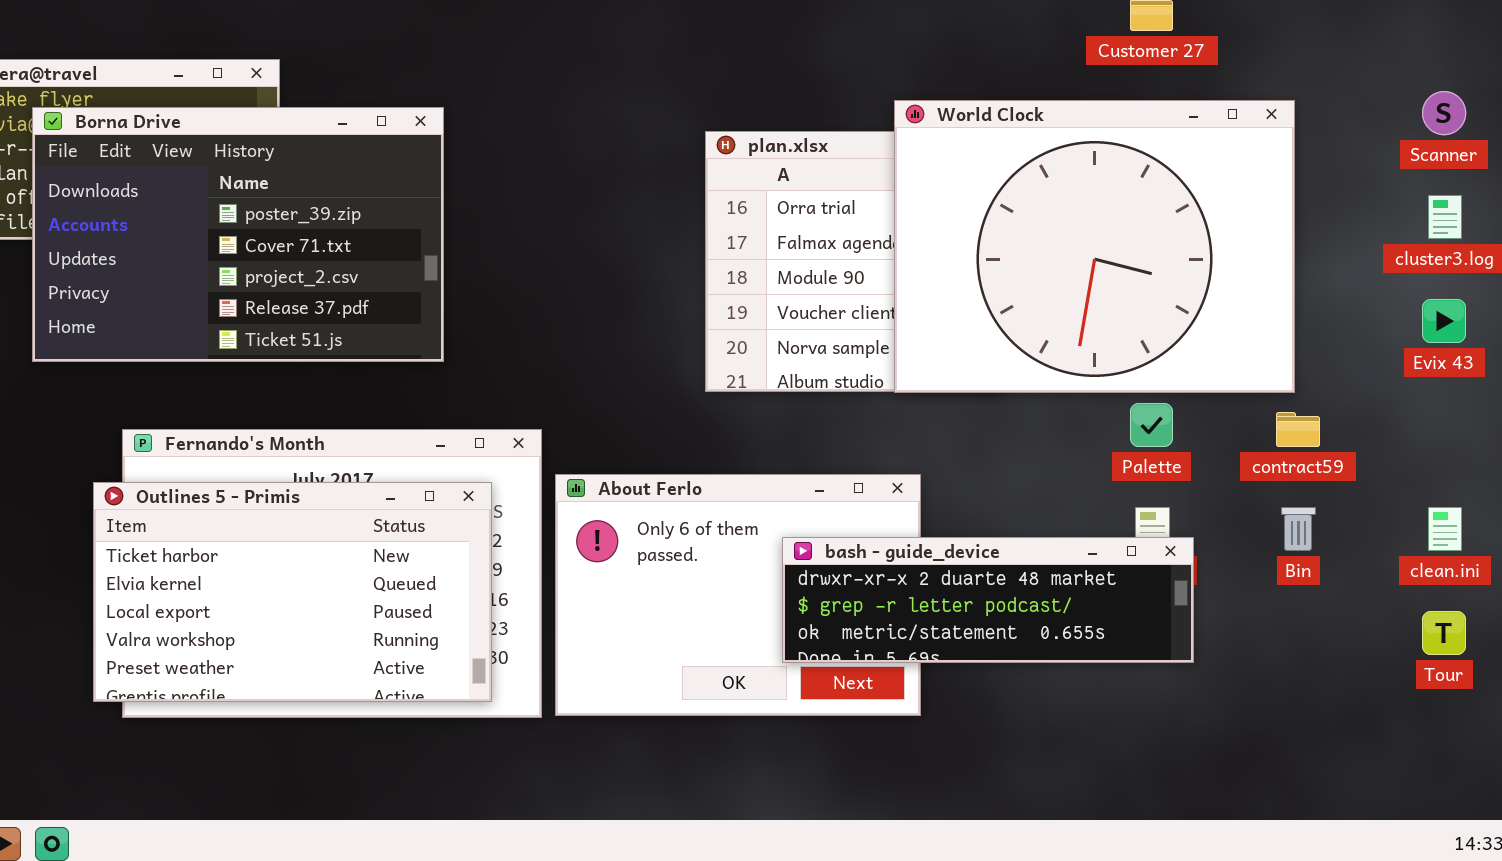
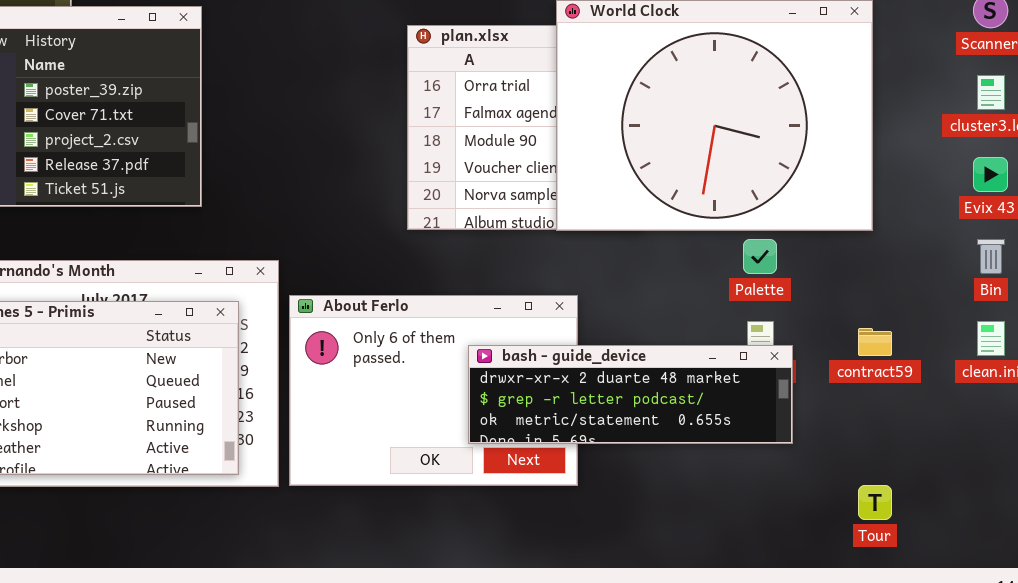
contract59: [1276,412,1320,447] -> [858,328,892,356], moved
Bin: [1281,507,1316,551] -> [977,239,1005,274], moved
Tour: [1422,611,1466,655] -> [858,485,892,520], moved

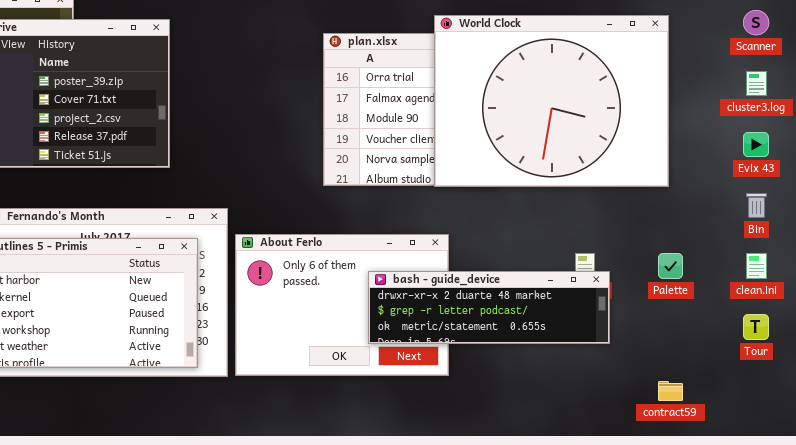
Palette: [743,239,777,274] -> [658,253,683,279], moved
contract59: [858,328,892,356] -> [658,381,683,401], moved
Tour: [858,485,892,520] -> [743,314,769,340], moved

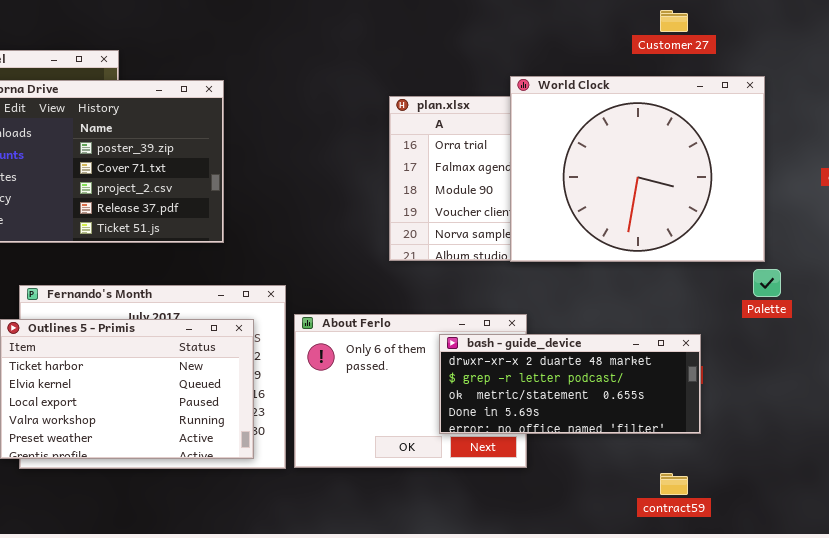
Palette: [658,253,683,279] -> [753,269,781,297], moved
bash - guide_device: [368,271,610,344] -> [439,334,701,434], resized
contract59: [658,381,683,401] -> [660,473,688,495], moved

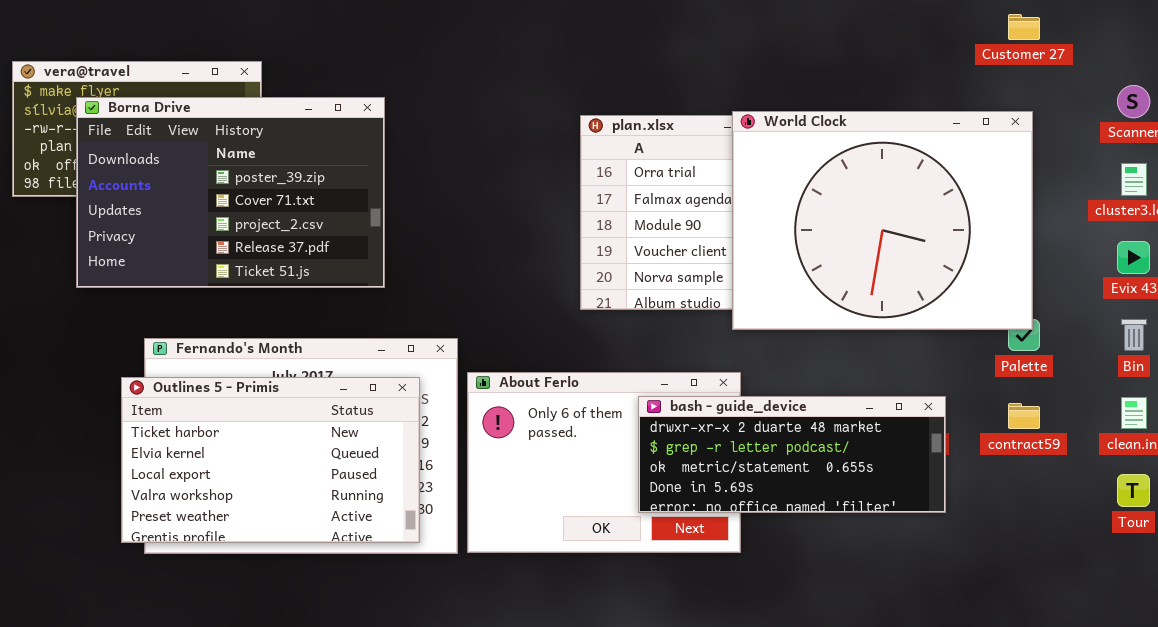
Customer 27: [660,10,688,32] -> [1008,14,1040,40], moved
World Clock: [510,76,765,262] -> [732,111,1033,330], moved
contract59: [660,473,688,495] -> [1008,403,1040,429], moved

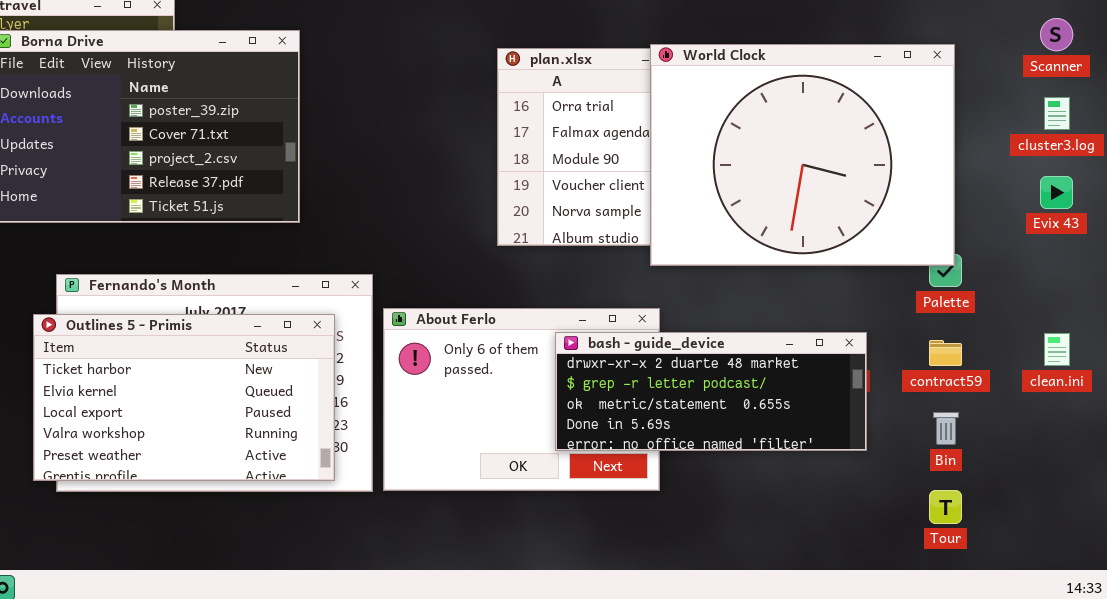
Bin: [1121,319,1147,351] -> [933,412,959,445], moved
Tour: [1117,474,1150,507] -> [929,490,962,524], moved

